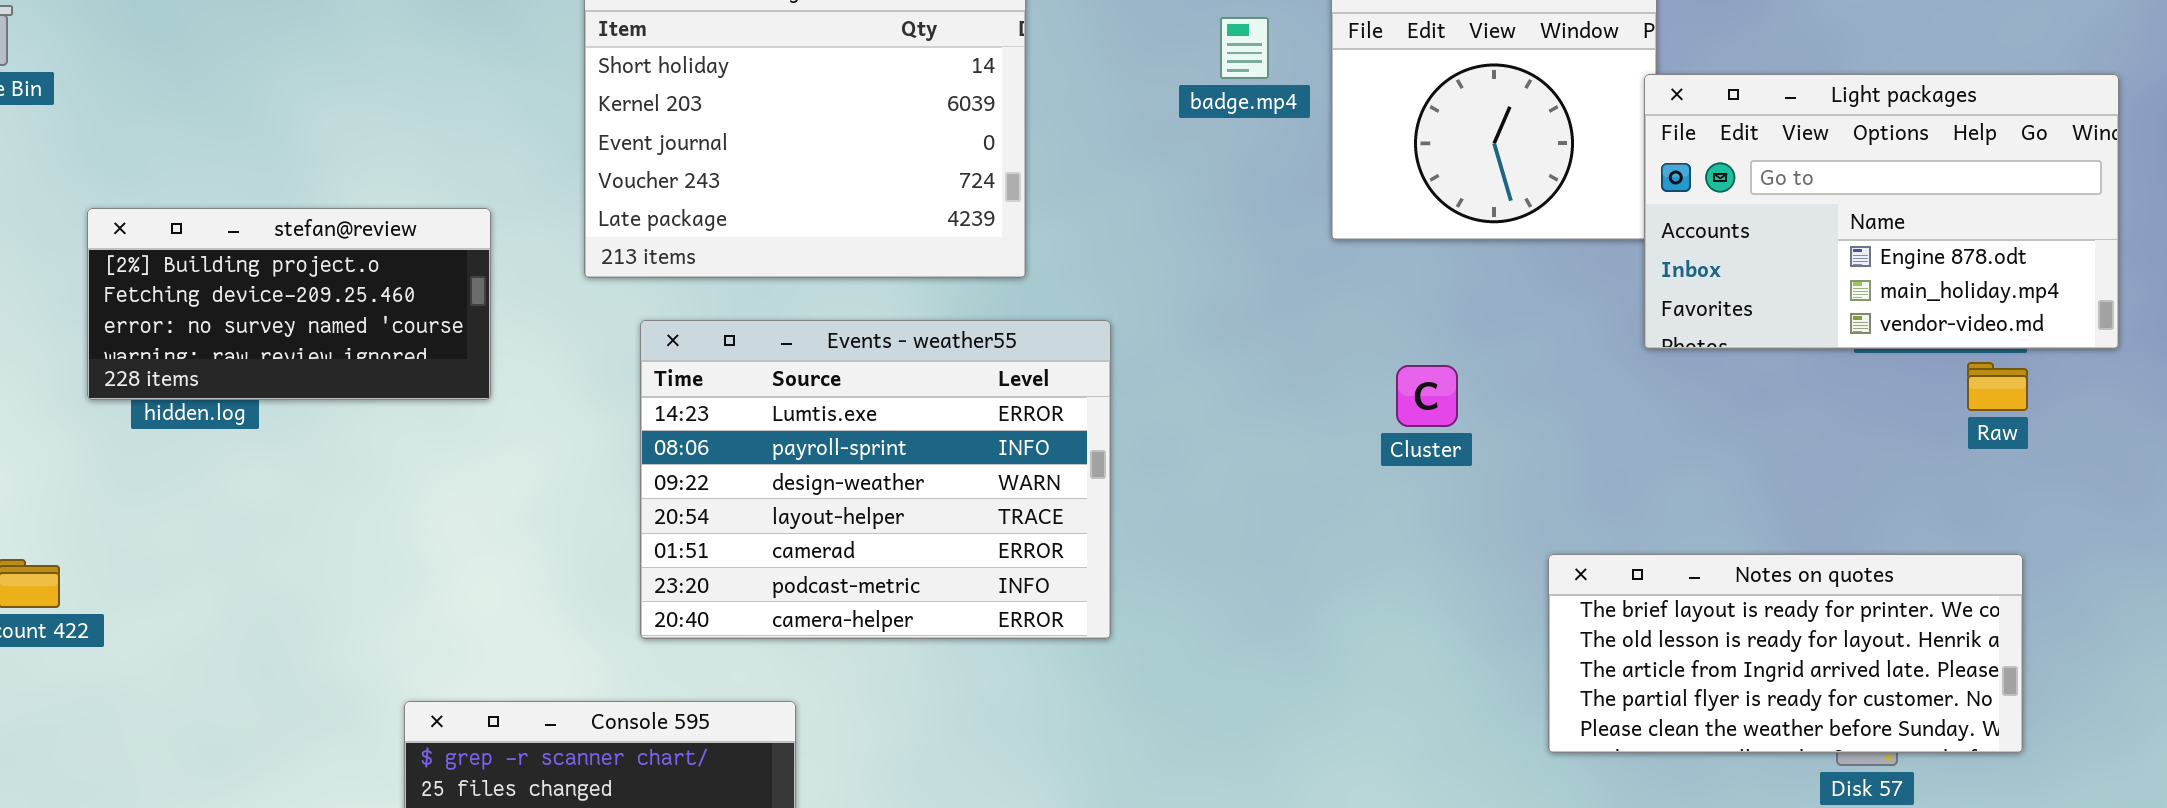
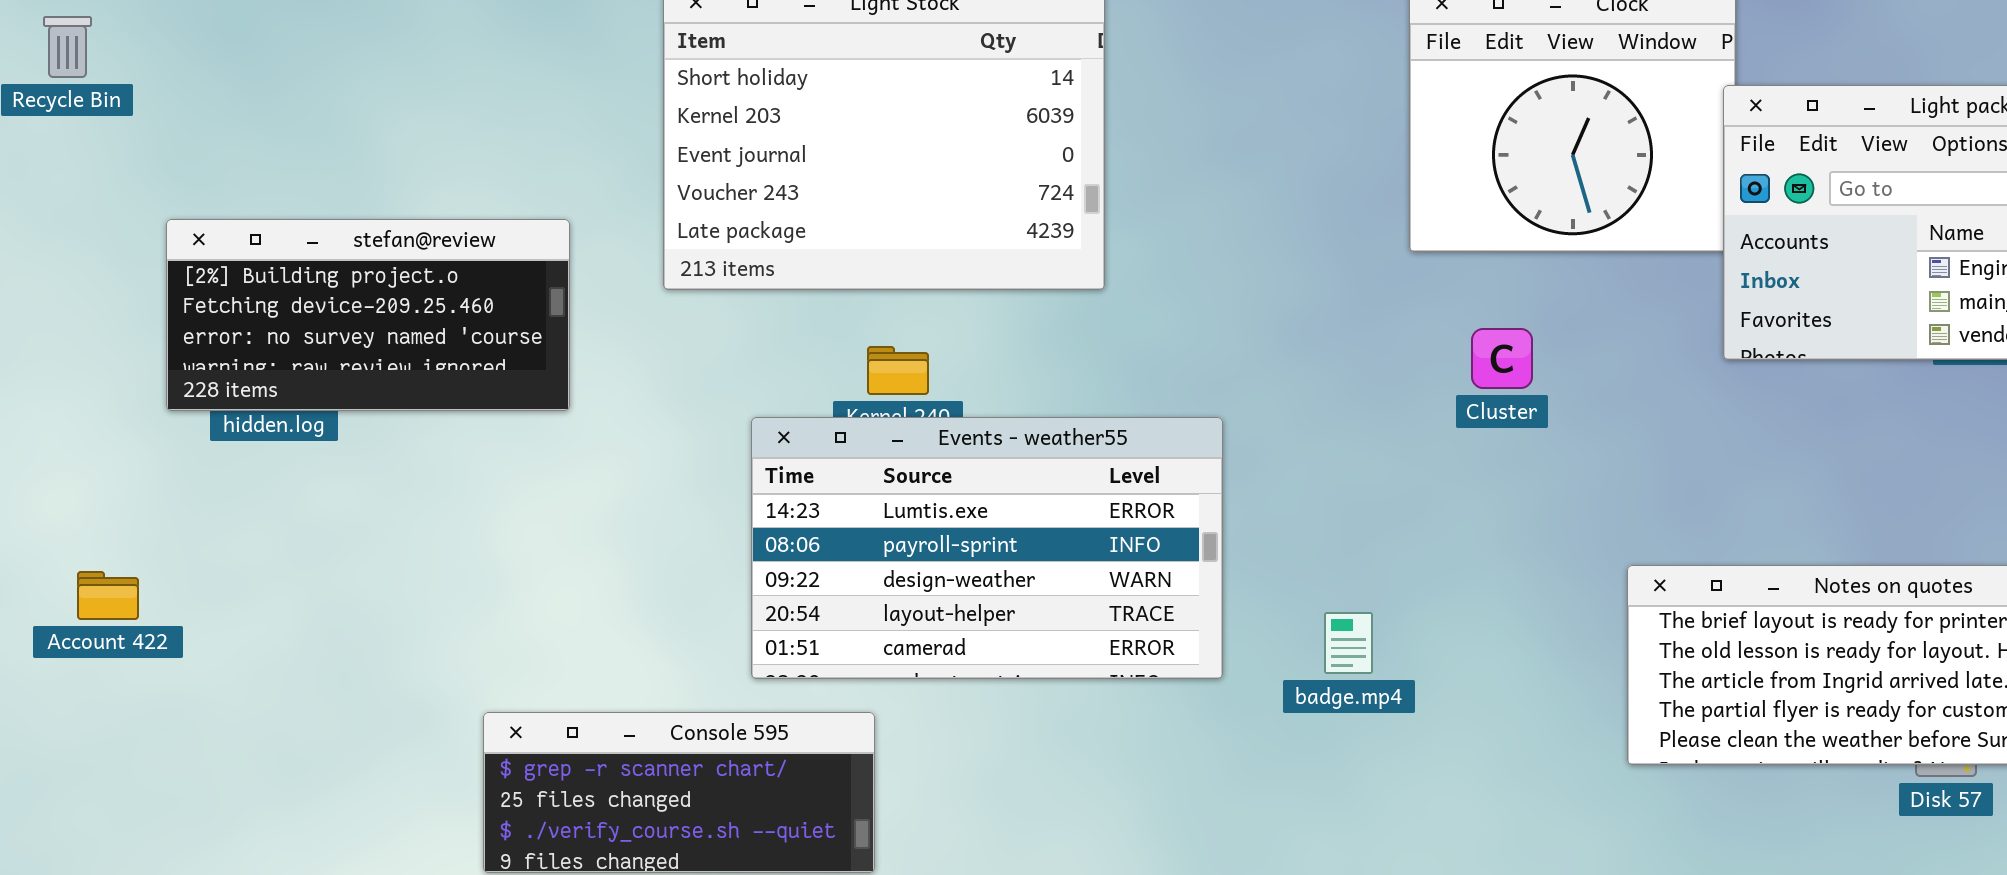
badge.mp4: [1220,17,1269,79] -> [1324,612,1373,674], moved
Events - weather55: [640,320,1111,639] -> [751,417,1223,679], moved, resized
Cluster: [1396,365,1458,427] -> [1471,328,1533,389], moved

